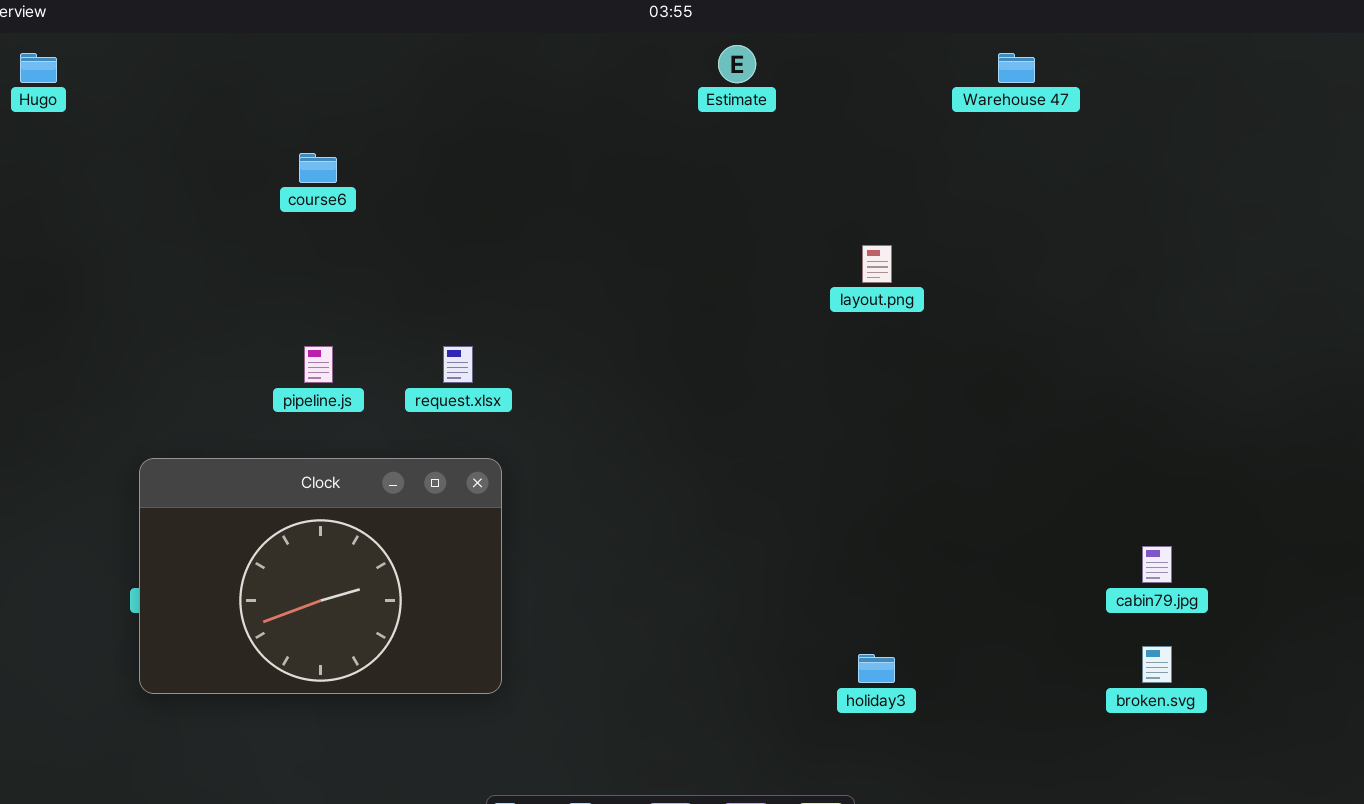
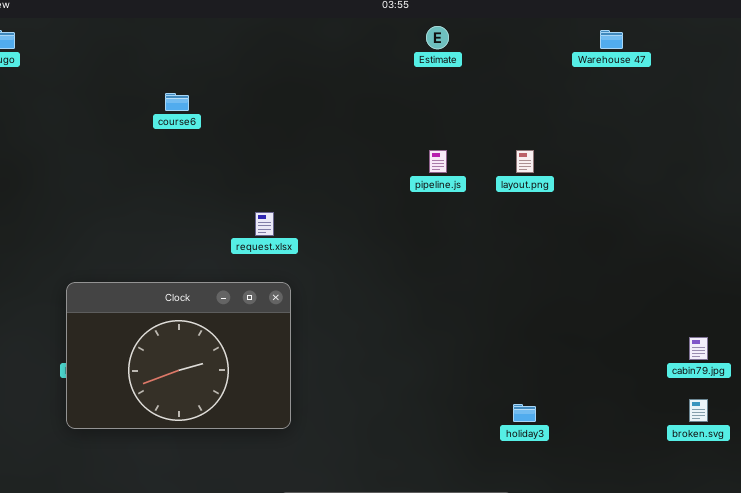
pipeline.js: [304,346,333,383] -> [429,150,447,173], moved

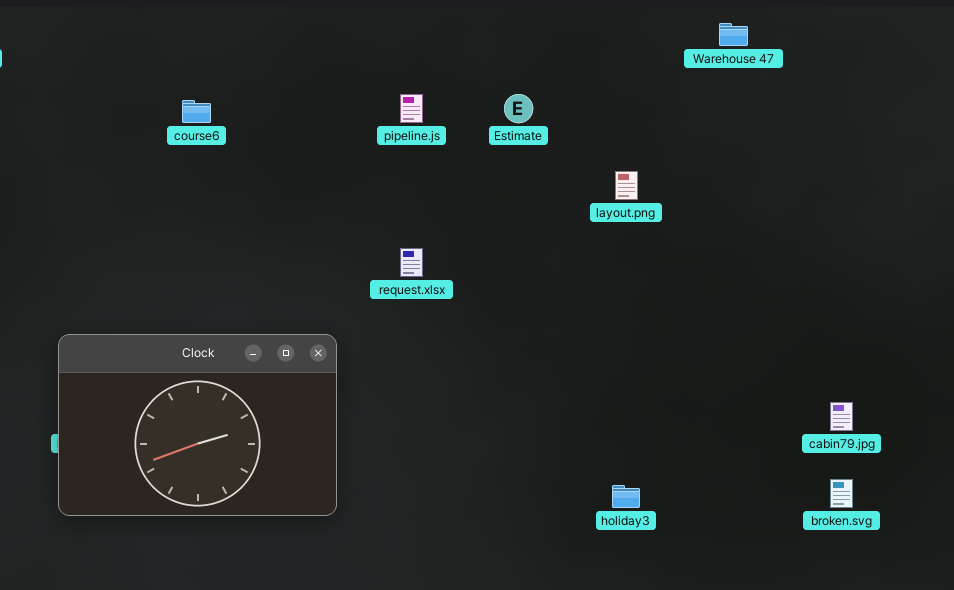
Estimate: [426,26,449,49] -> [504,94,533,123], moved
pipeline.js: [429,150,447,173] -> [400,94,423,123], moved
request.xlsx: [255,212,274,236] -> [400,248,423,277], moved

